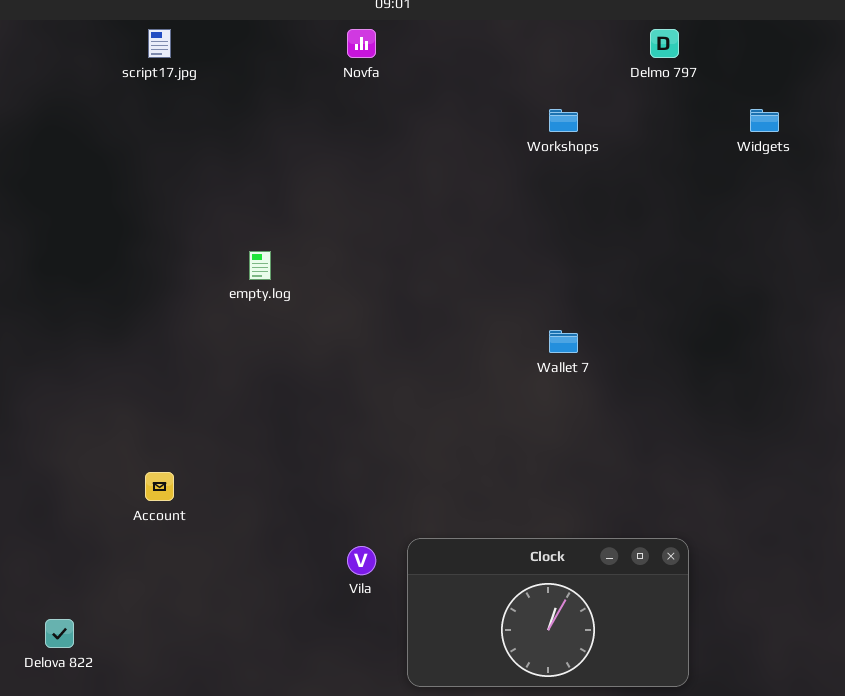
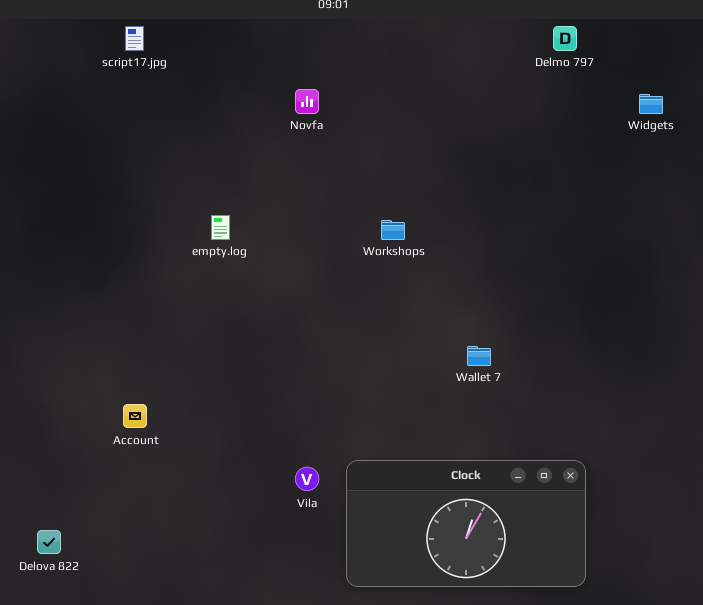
Novfa: [347,29,376,58] -> [295,89,319,114], moved
Workshops: [549,109,578,132] -> [381,220,405,240], moved
Wallet 7: [549,330,578,353] -> [467,346,491,366], moved

